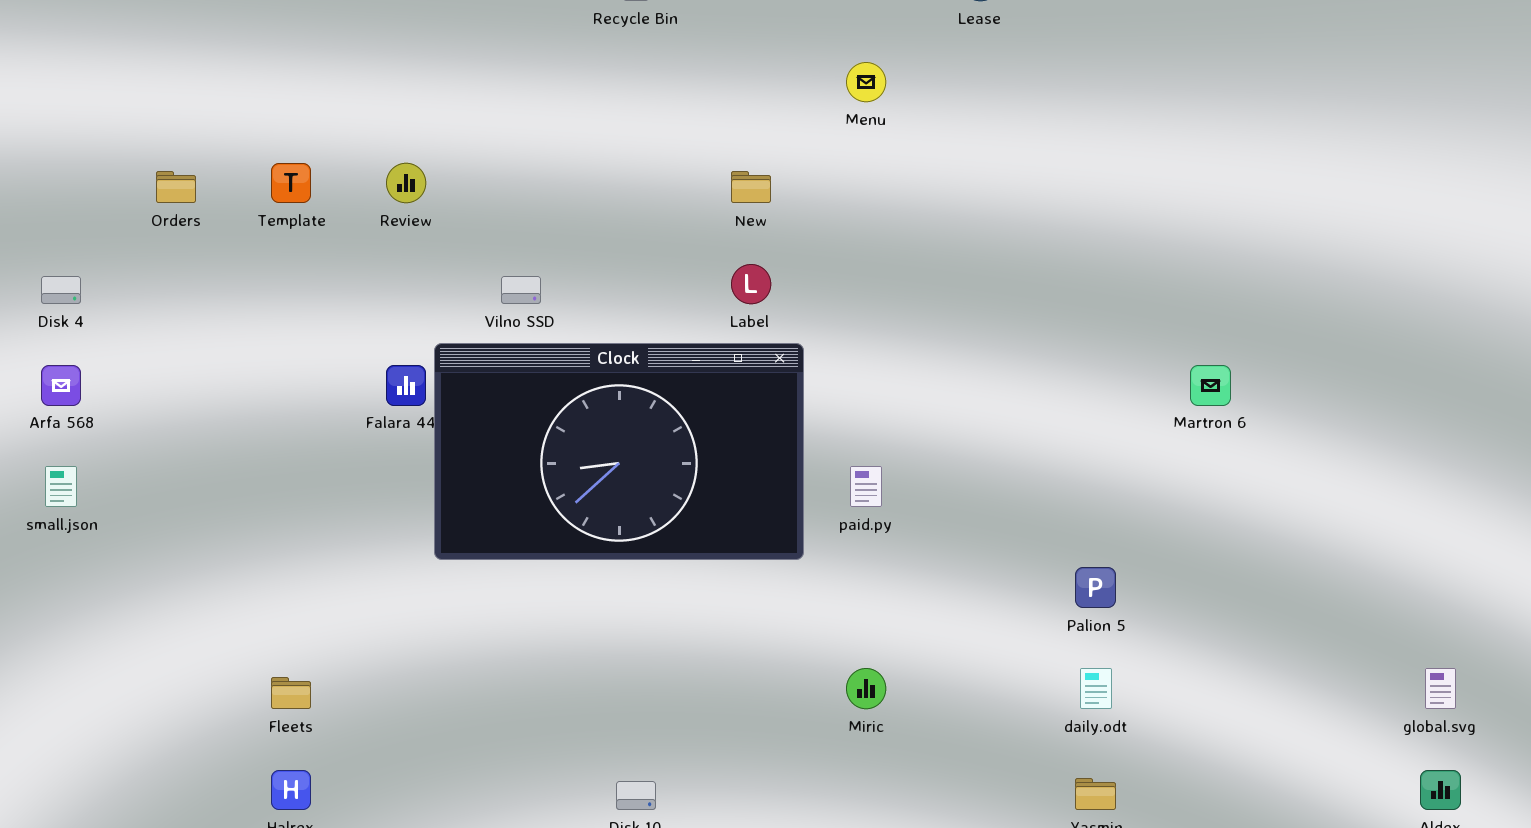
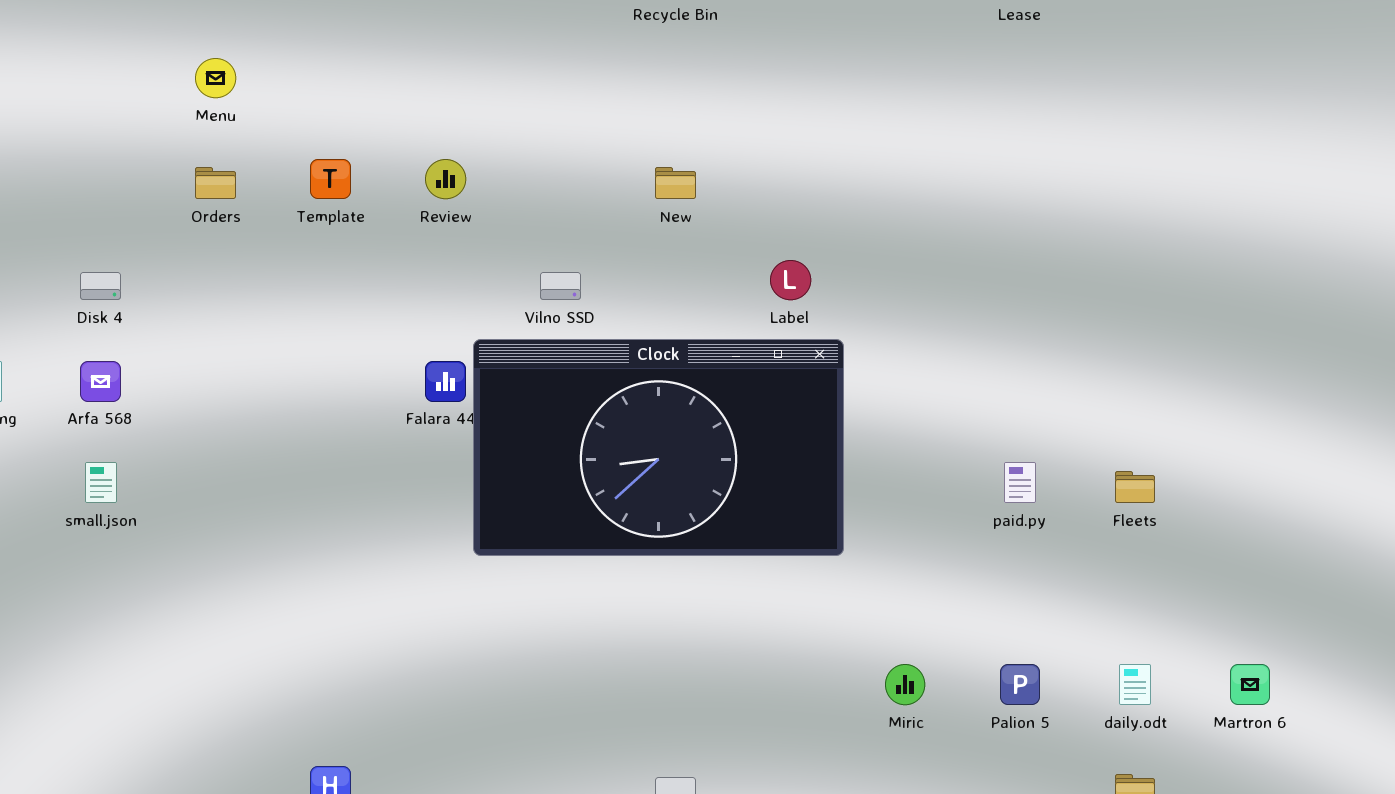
Menu: [846,62,886,102] -> [195,58,236,98], moved
New: [731,171,771,203] -> [655,167,696,199], moved
Martron 6: [1190,365,1231,406] -> [1230,664,1270,705], moved
paid.py: [850,466,882,507] -> [1004,462,1036,503], moved
Palion 5: [1075,567,1116,608] -> [1000,664,1040,705], moved
Fleets: [271,677,311,709] -> [1115,471,1155,503], moved

